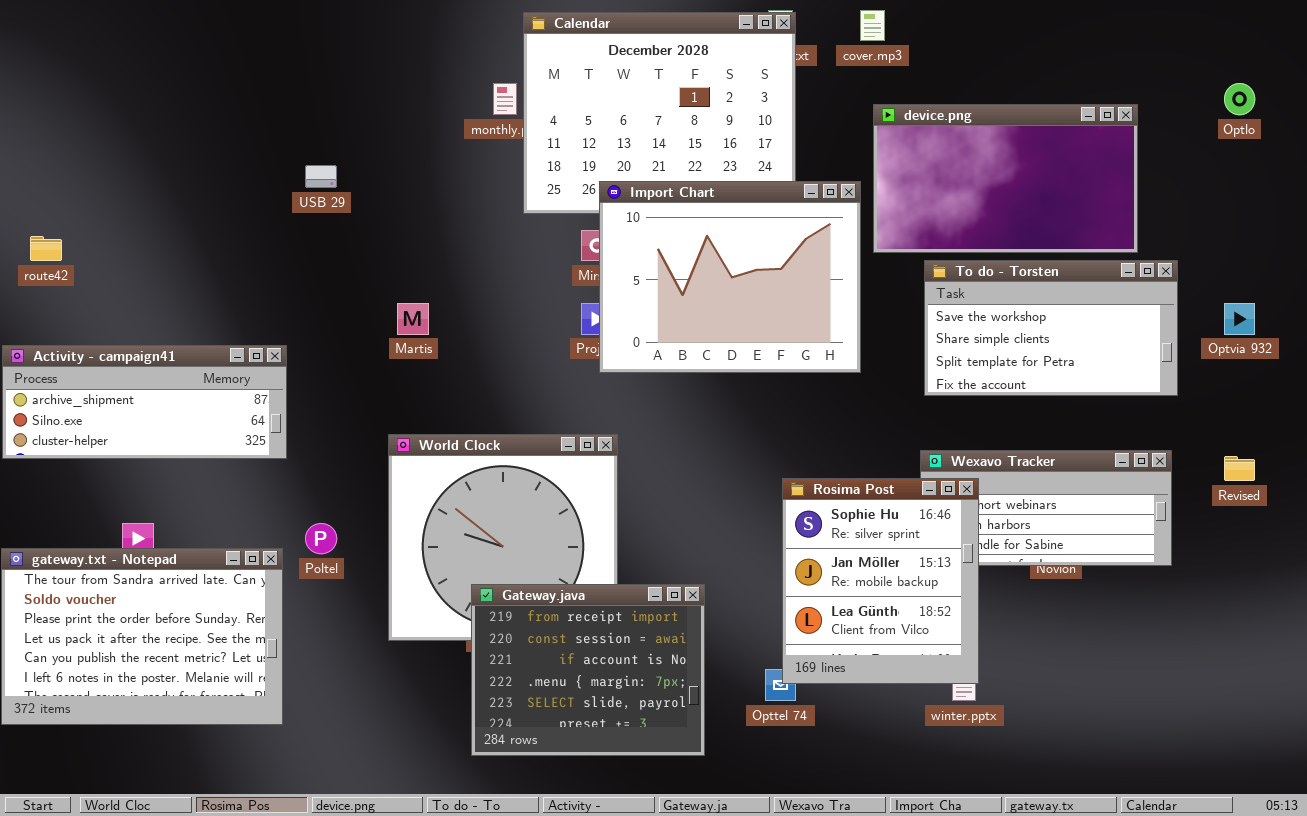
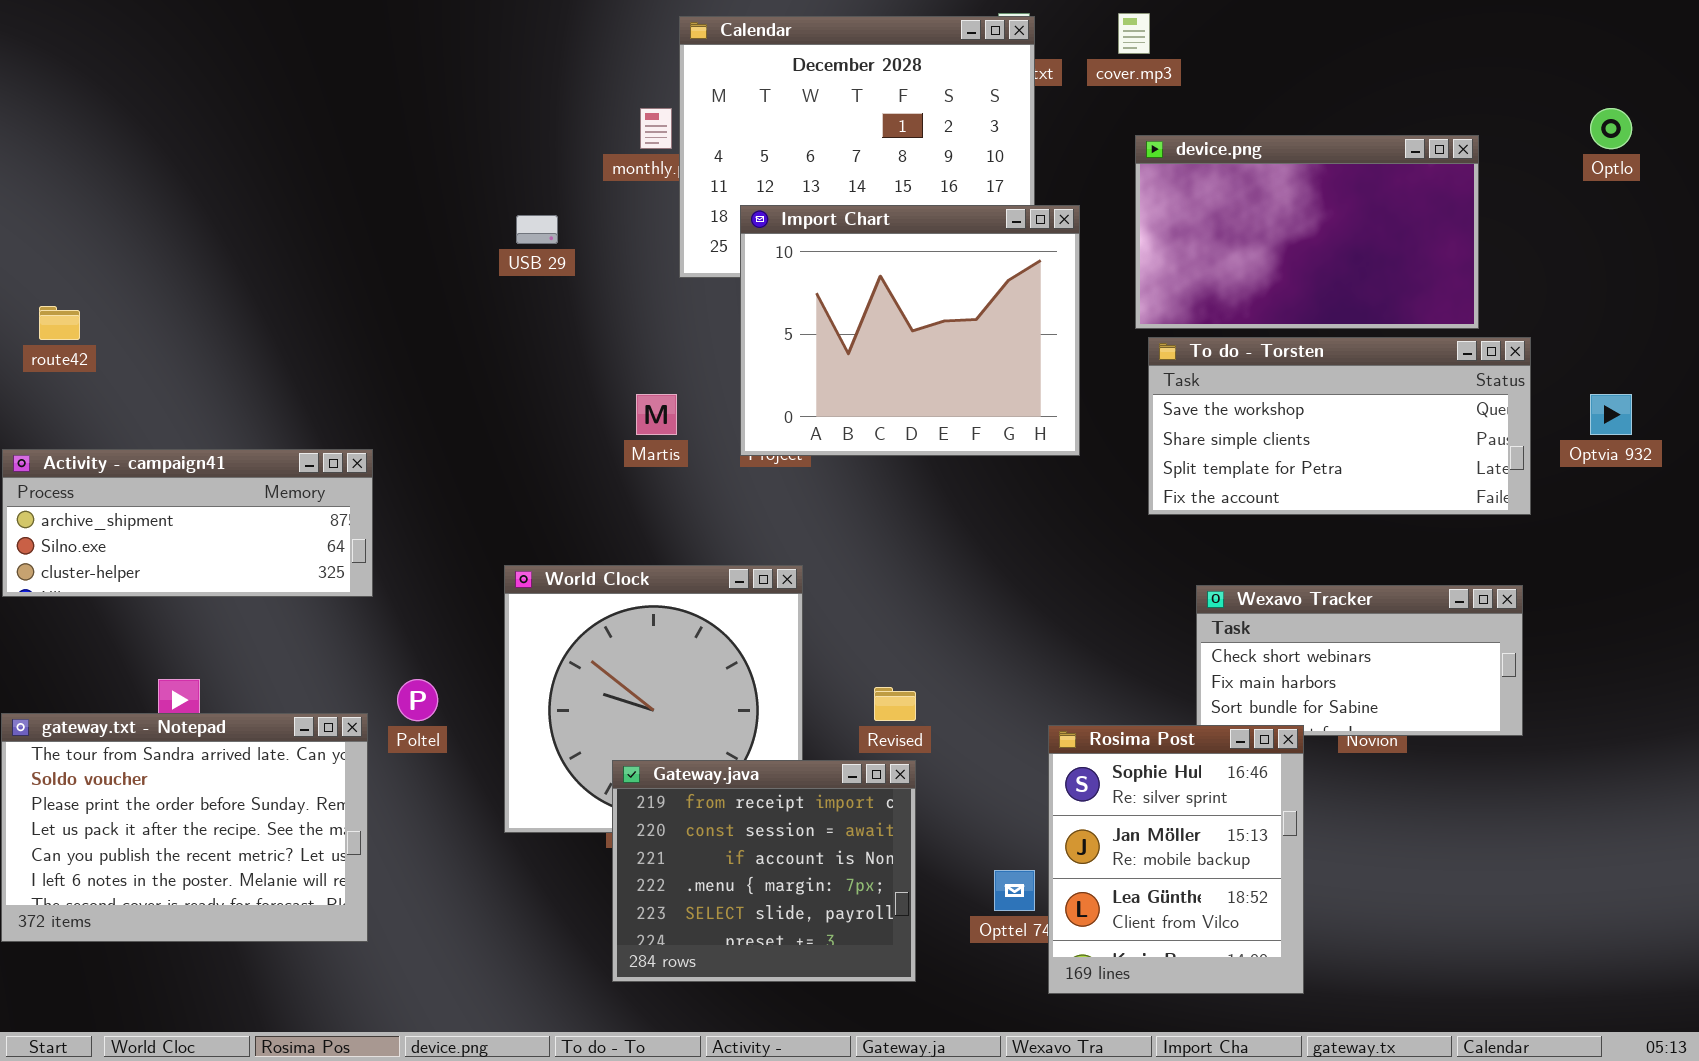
USB 29: [305,165,337,188] -> [516,215,558,244], moved
Import Chart: [599,181,861,373] -> [740,205,1080,456], moved
To do - Torsten: [924,260,1178,396] -> [1148,337,1531,515], resized
Martis: [397,303,429,335] -> [636,394,677,435], moved
Revised: [1224,456,1255,481] -> [874,687,916,721], moved
Rosima Post: [782,478,979,684] -> [1048,725,1304,994], moved

